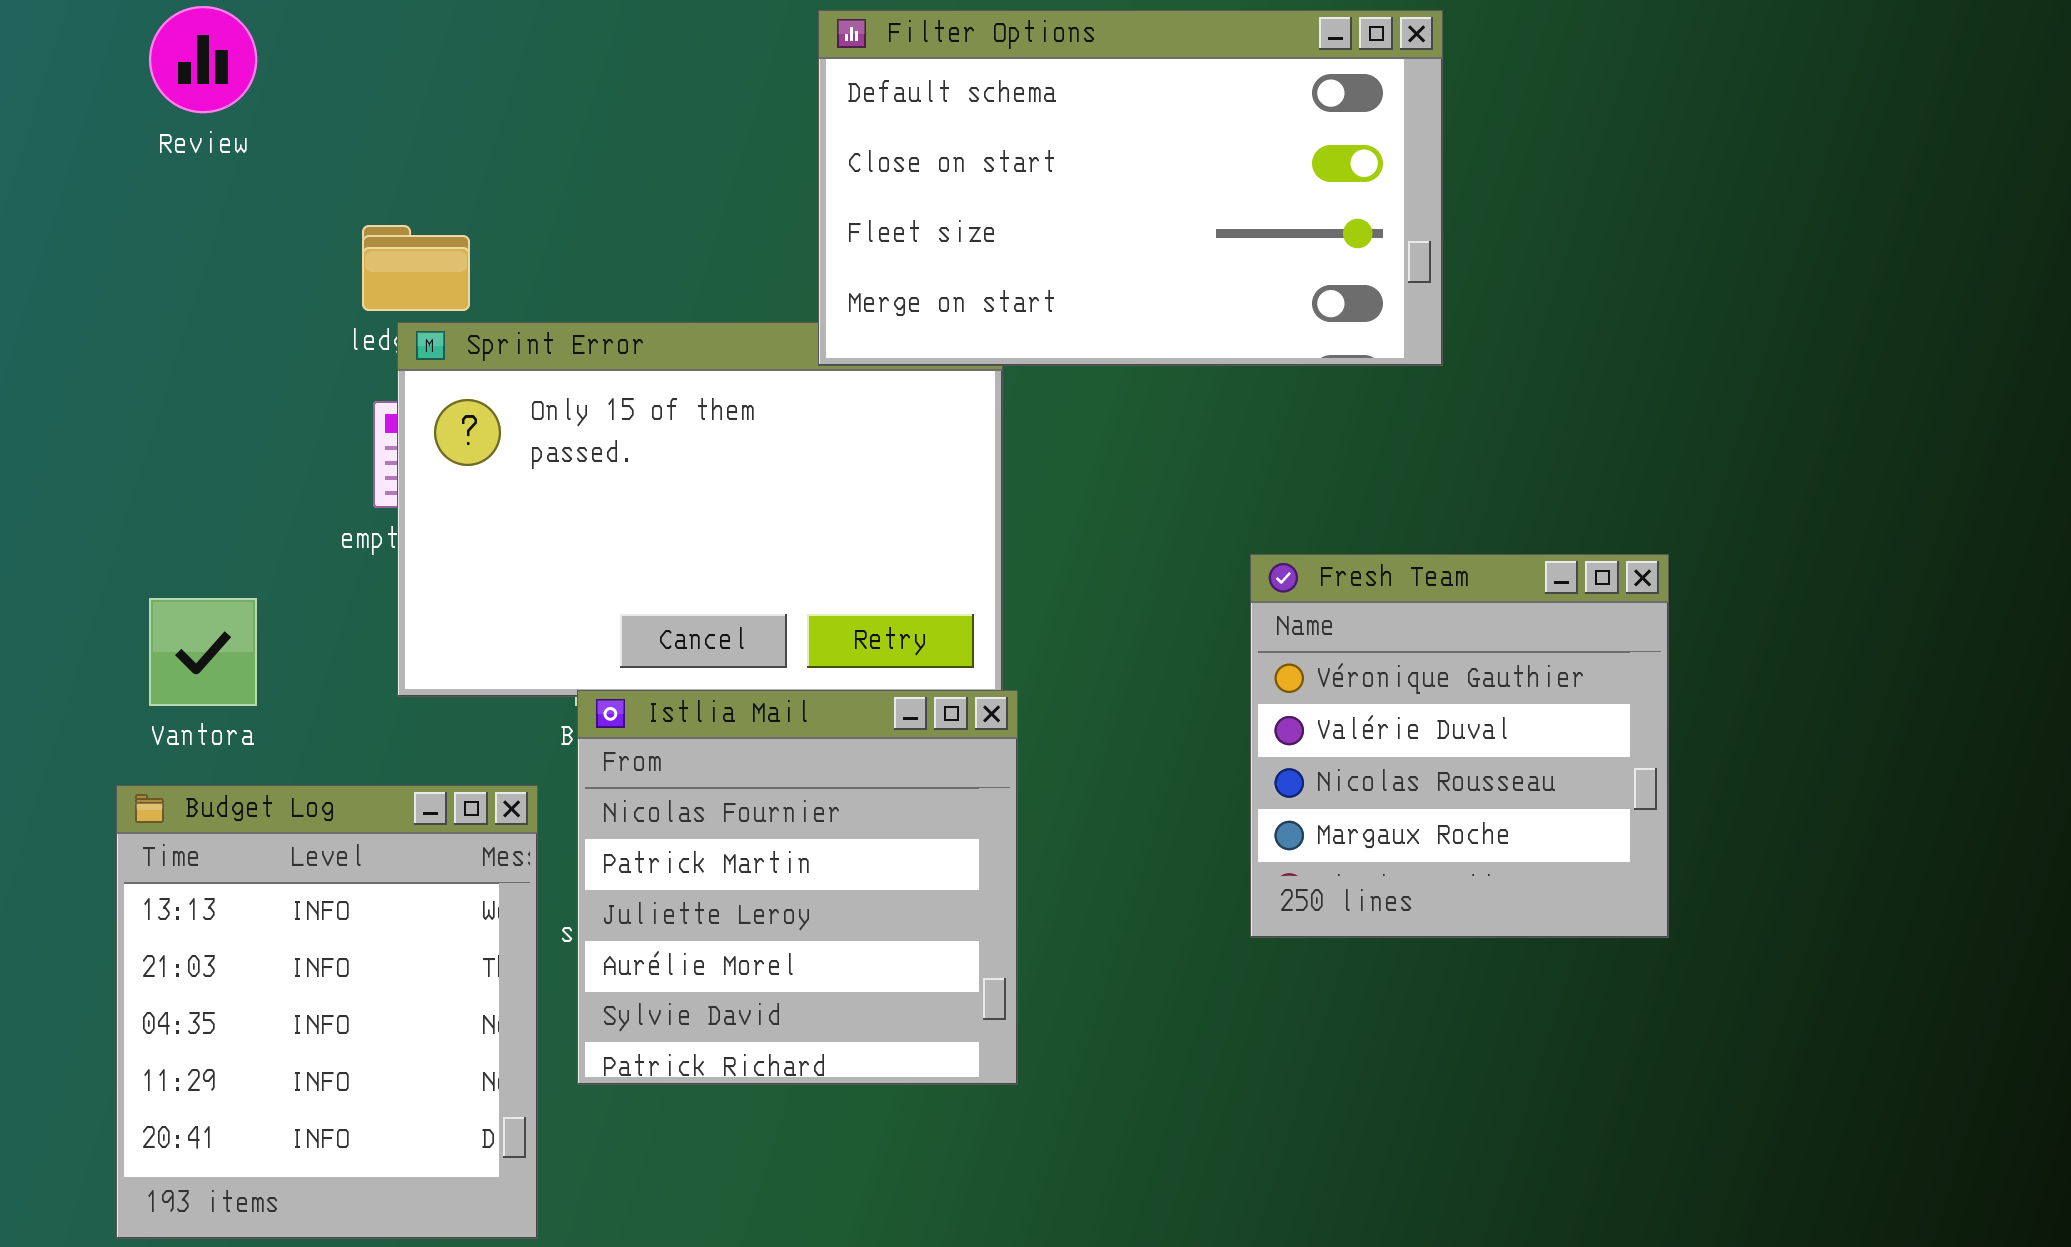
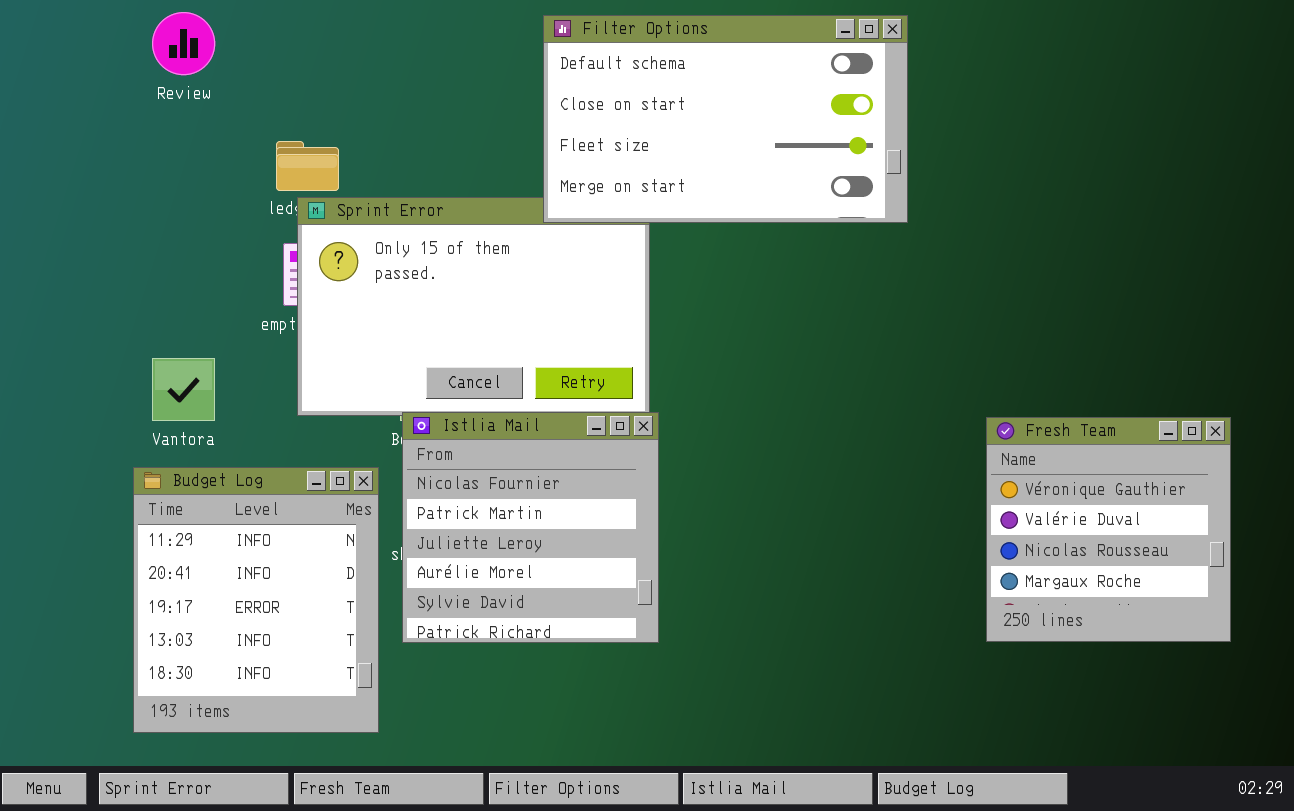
Fresh Team: [1250,554,1669,938] -> [986,417,1231,642], moved
Budget Log: [116,785,538,1239] -> [133,467,379,733], scrolled down 3 rows

